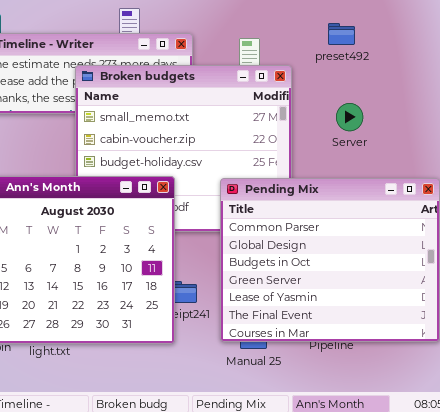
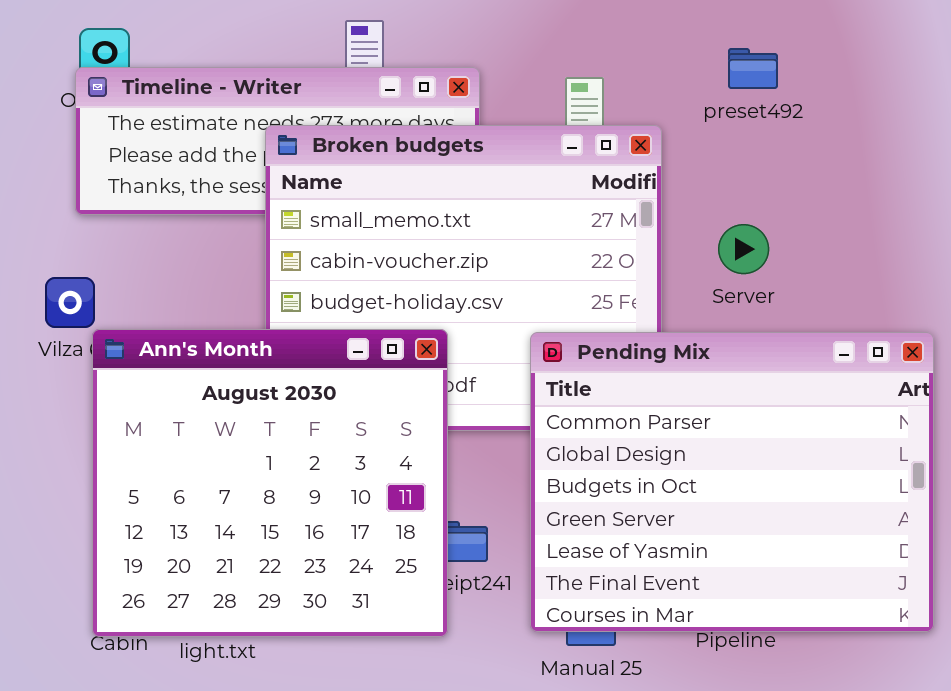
Server: [336,103,363,131] -> [718,224,769,274], moved

